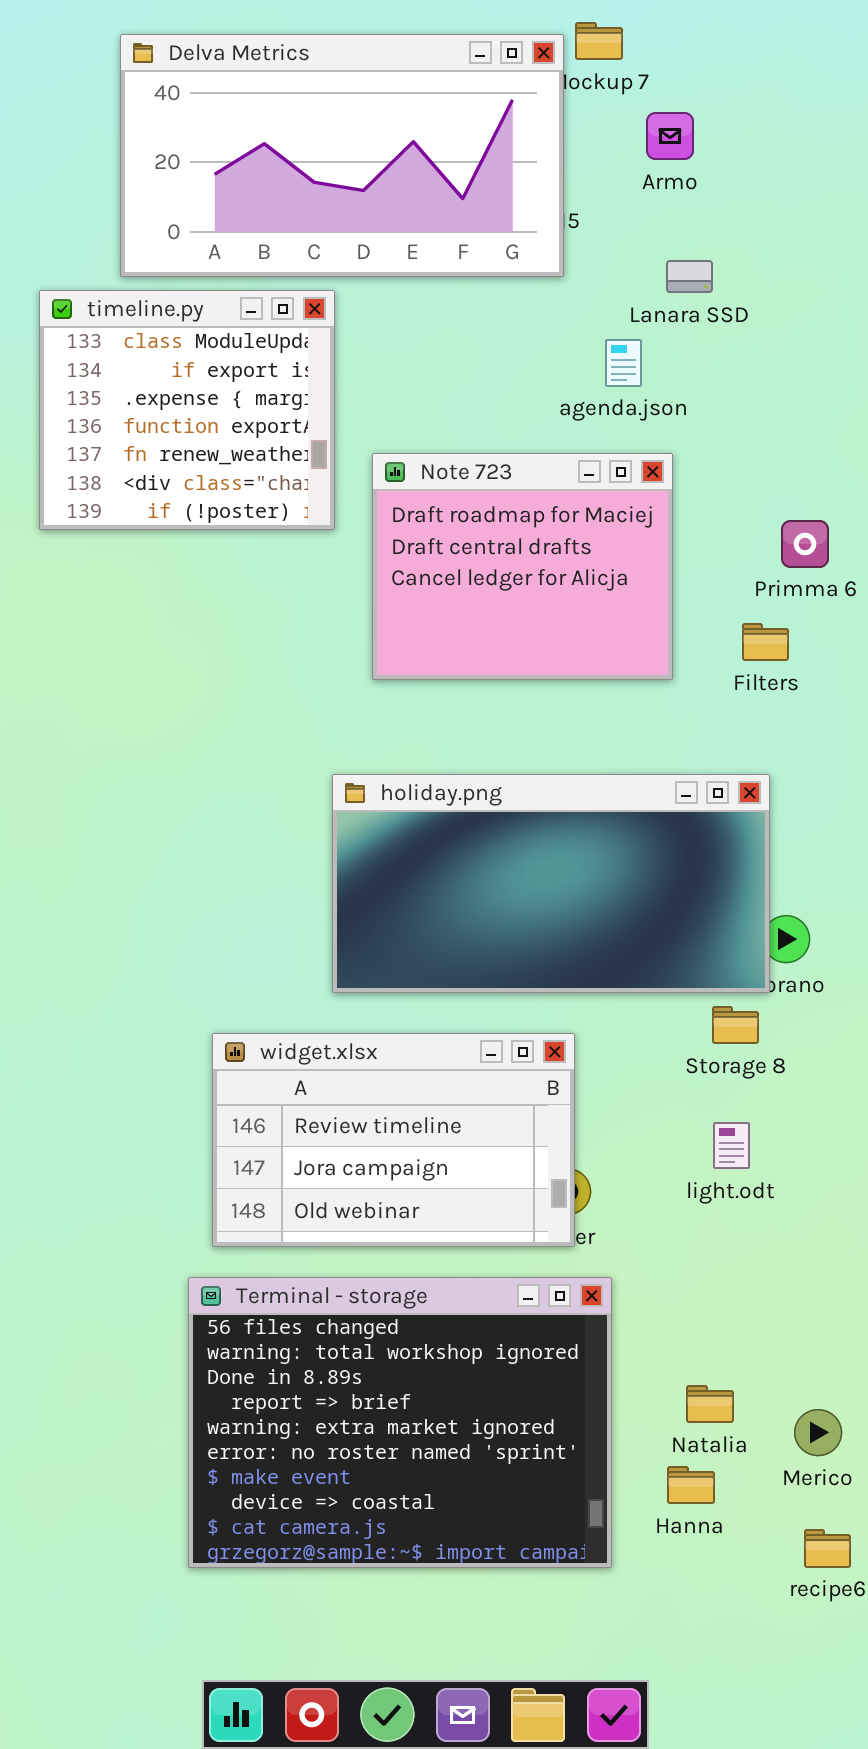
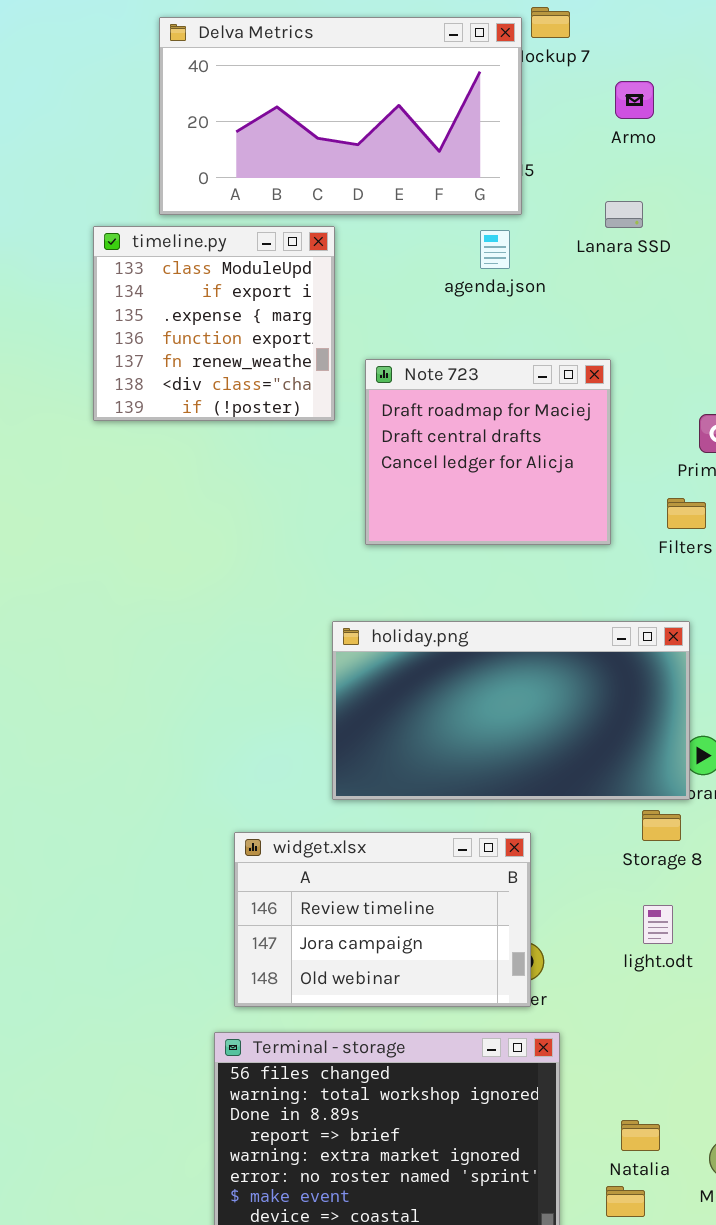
Armo: [646,112,694,160] -> [615,81,654,119], moved
agenda.json: [605,339,642,387] -> [480,230,510,269], moved

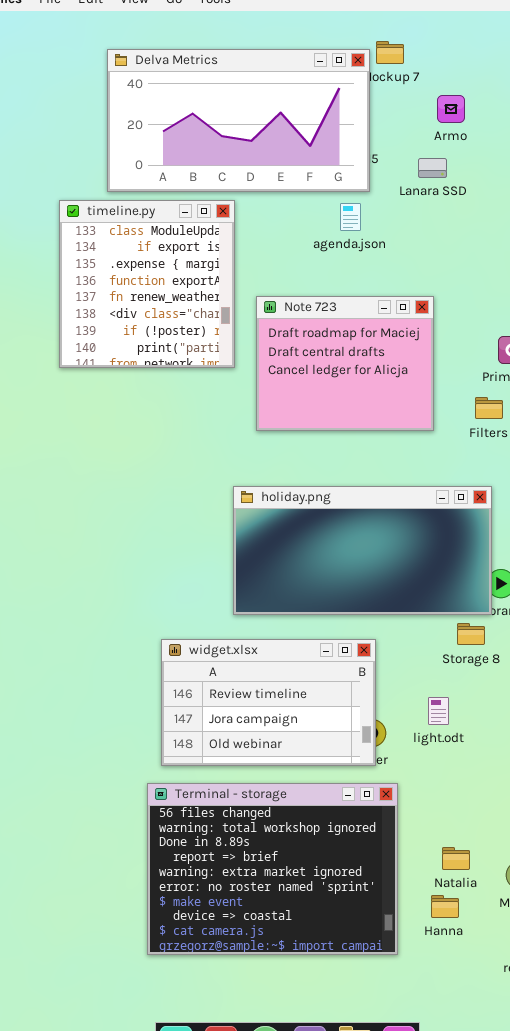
Lanara SSD: [605,201,643,228] -> [418,158,447,178], moved
timeline.py: [93,226,335,421] -> [59,200,235,368], resized
light.odt: [643,905,673,944] -> [428,697,449,725], moved

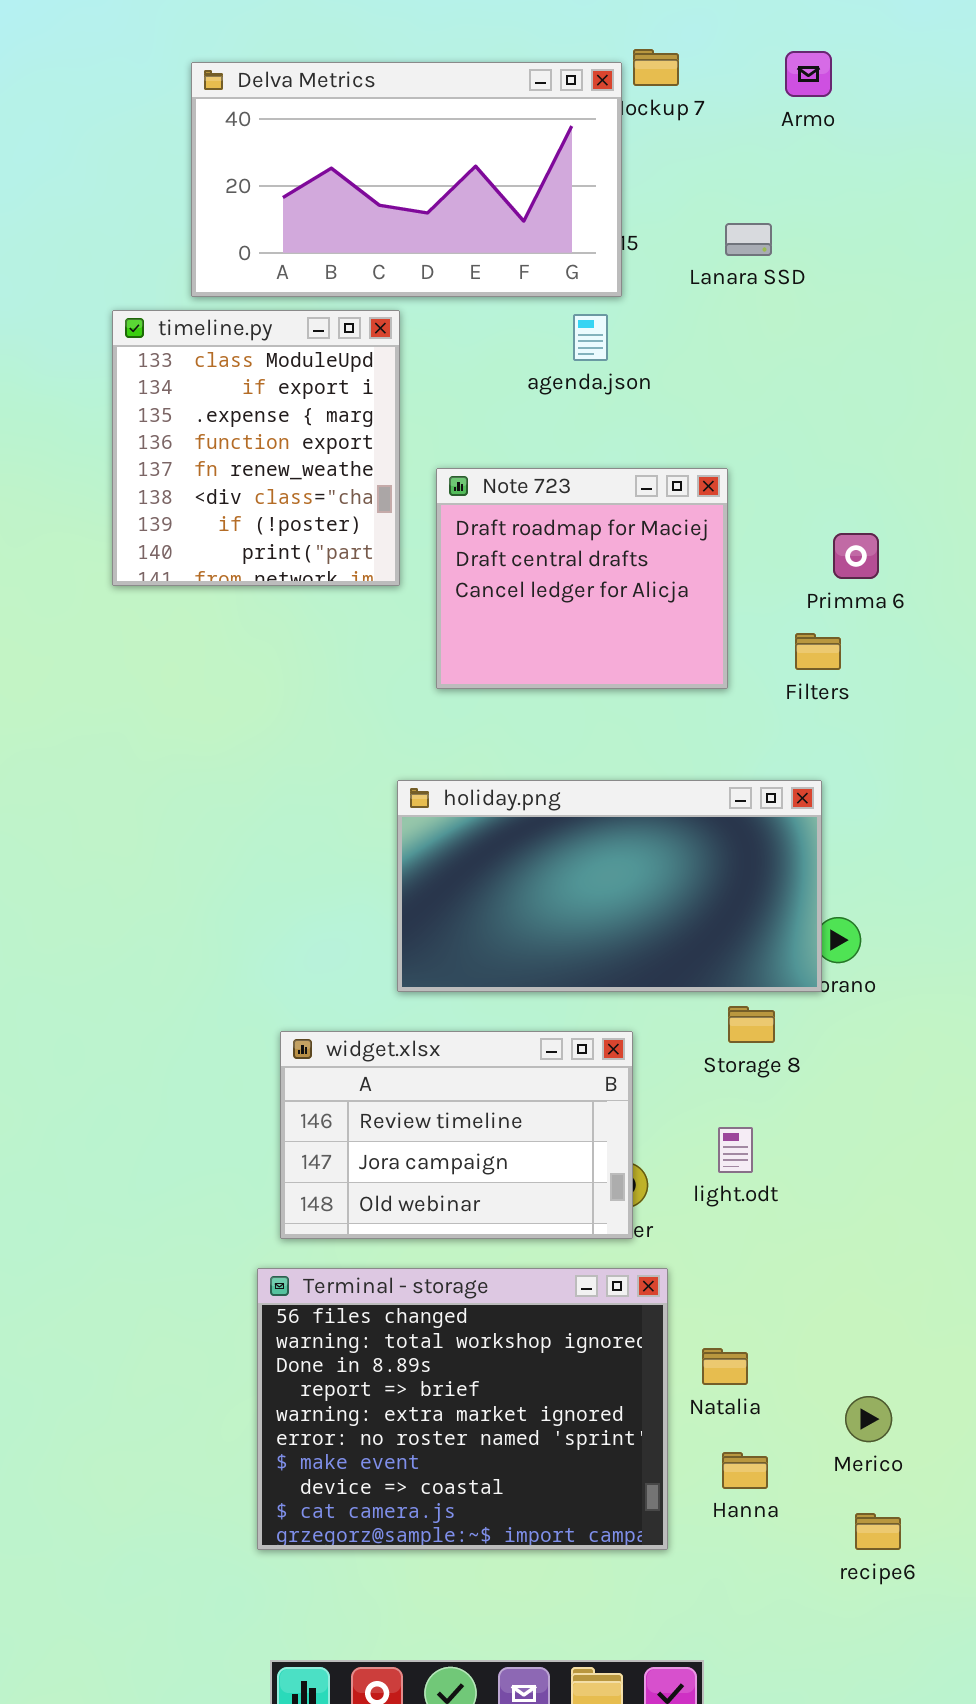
Armo: [437,95,465,123] -> [785,51,832,97], moved
Lanara SSD: [418,158,447,178] -> [725,223,772,256], moved
Storage 8: [457,623,485,645] -> [728,1006,775,1043], moved
Natalia: [442,847,470,870] -> [702,1348,748,1385], moved

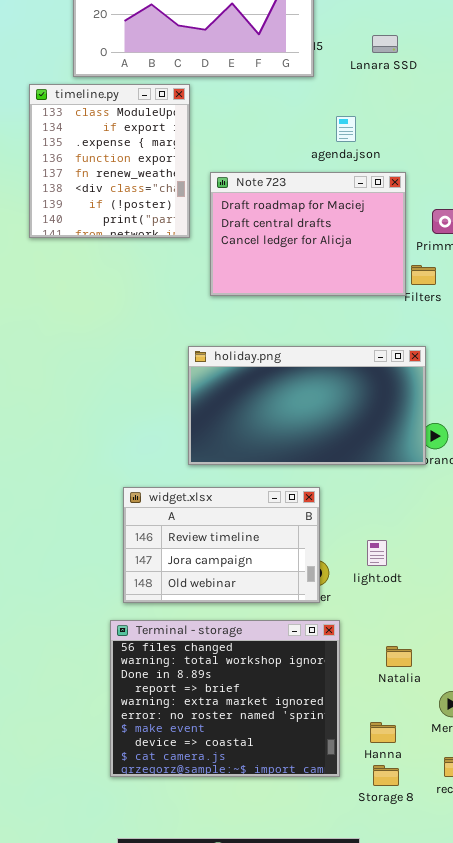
agenda.json: [573,314,608,361] -> [336,116,356,142], moved
Note 723: [436,468,728,689] -> [210,172,406,296], resized
Storage 8: [728,1006,775,1043] -> [373,765,399,786], moved
Natalia: [702,1348,748,1385] -> [386,646,412,667], moved

